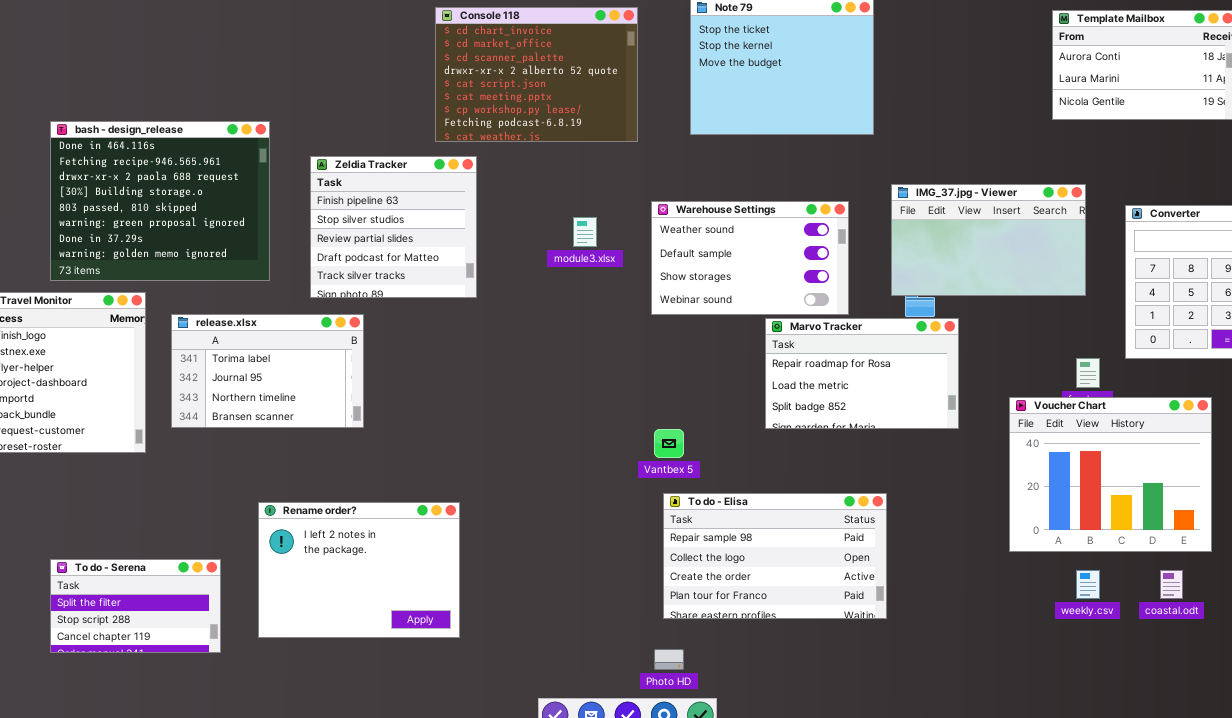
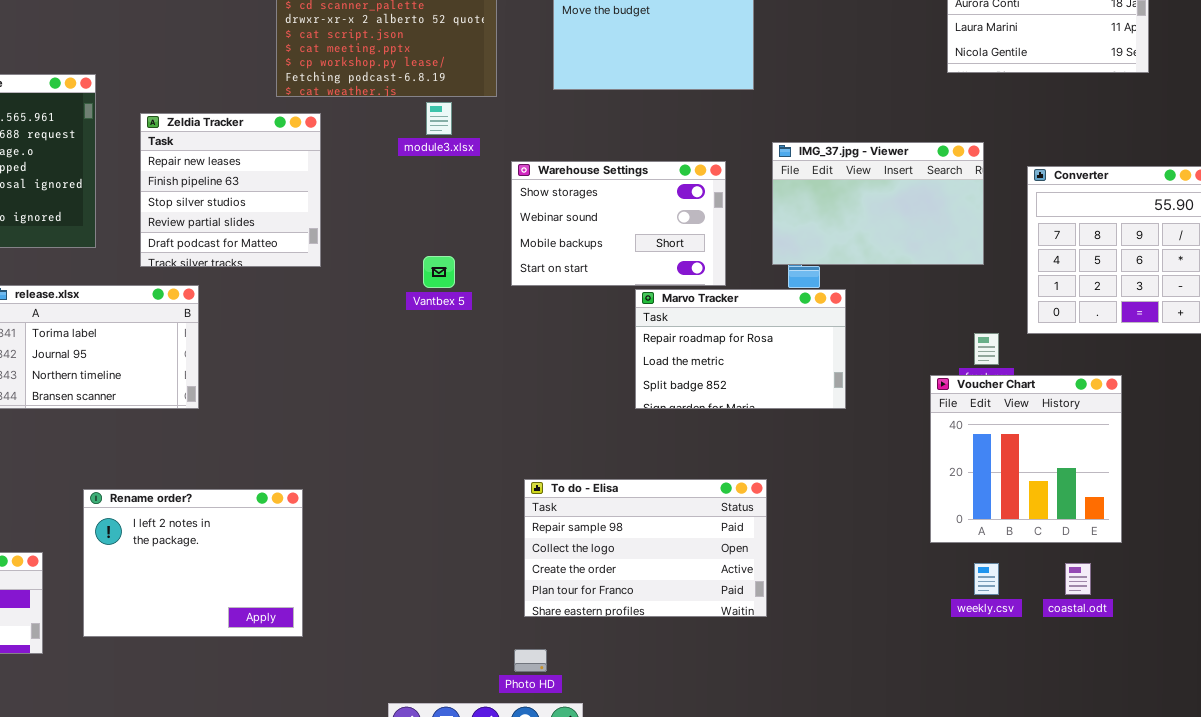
Zeldia Tracker: [310,156,477,298] -> [140,113,321,267], scrolled up 1 row
Warehouse Settings: [651,201,849,315] -> [511,161,726,286], scrolled down 2 rows
module3.xlsx: [573,217,597,247] -> [426,102,452,135], moved
Voucher Chart: [1009,397,1212,552] -> [930,375,1122,543], resized
Vantbex 5: [654,429,684,458] -> [423,256,455,288], moved

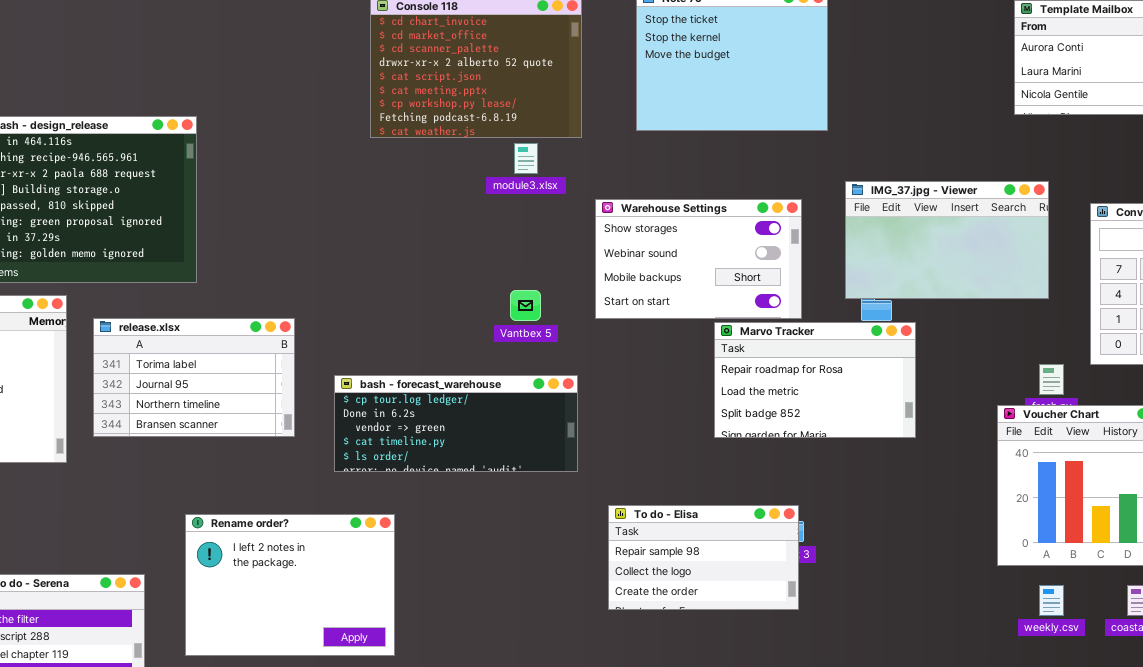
Zeldia Tracker: [140,113,321,267] -> none, closed
bash - forecast_warehouse: none -> [334,375,578,472], opened
To do - Elisa: [524,479,767,617] -> [608,505,799,610], resized

